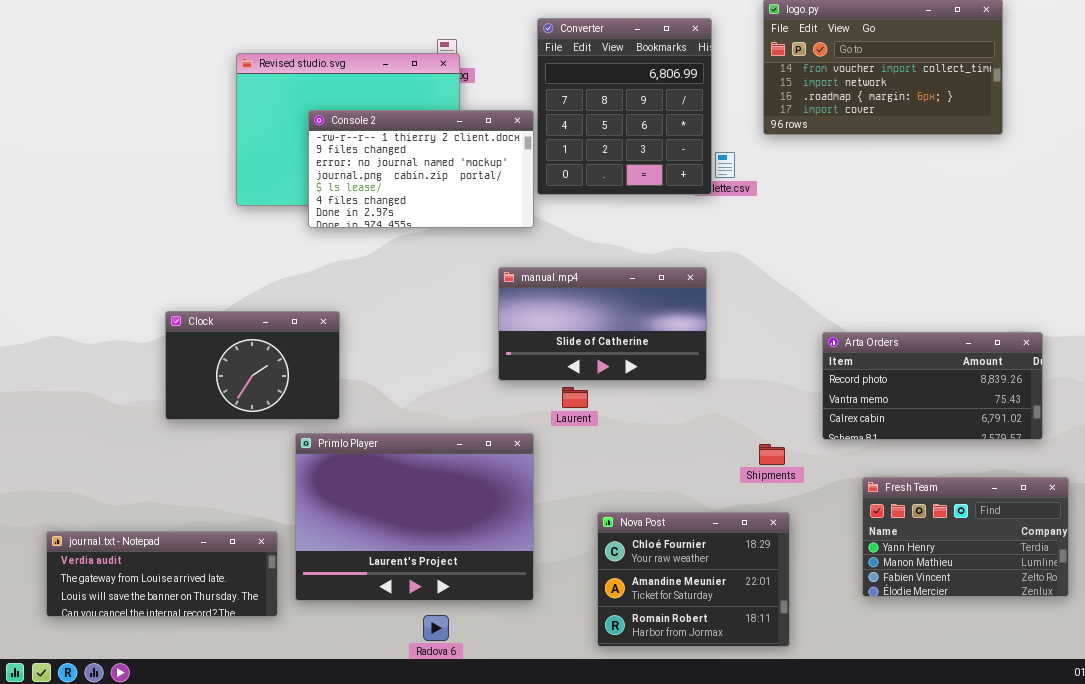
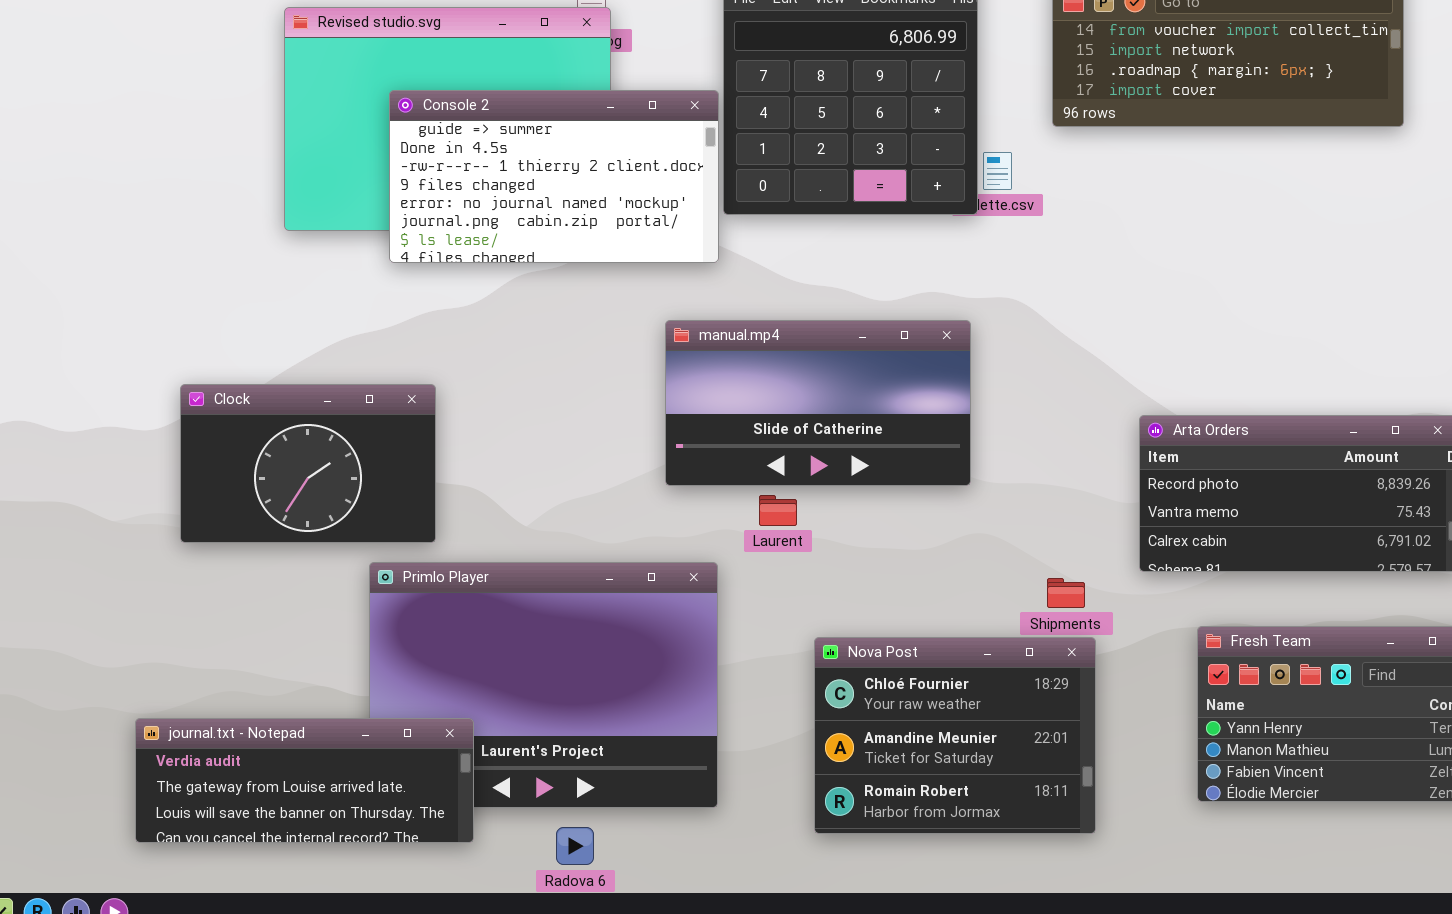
Console 2: [308,110,534,228] -> [389,90,719,263], scrolled up 2 rows
Nova Post: [597,512,790,647] -> [814,637,1096,834], moved
journal.txt - Notepad: [46,531,278,617] -> [135,718,474,843], moved

